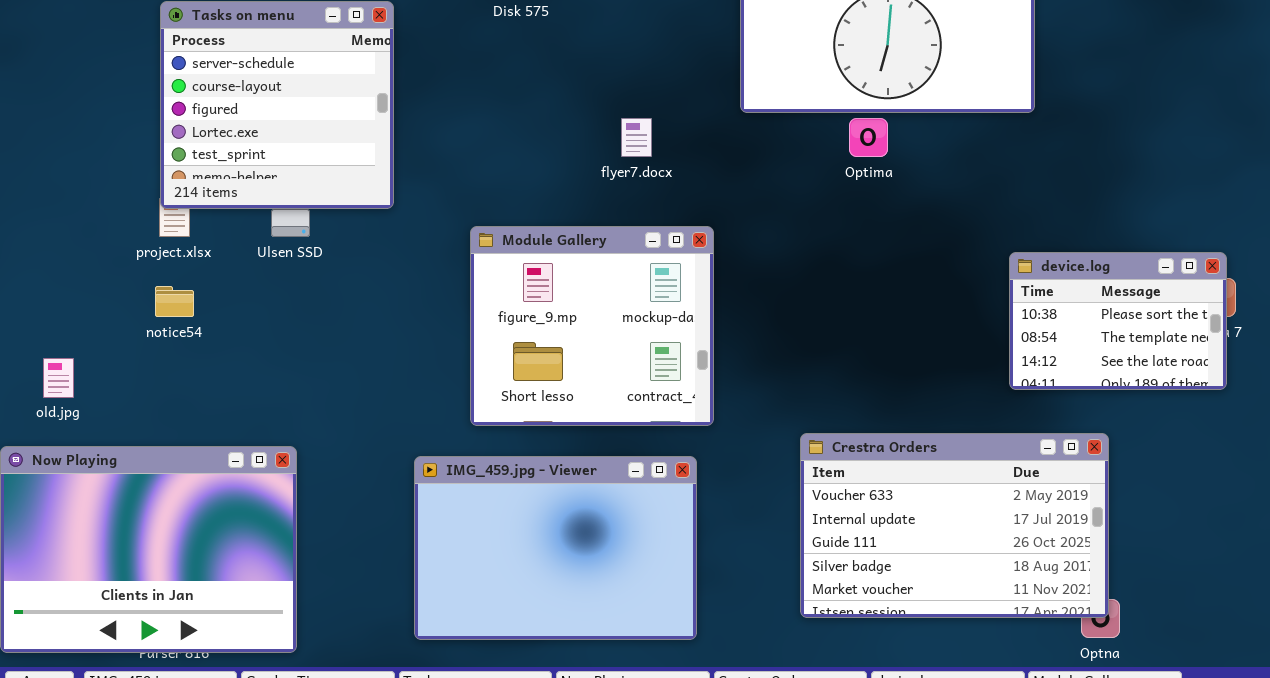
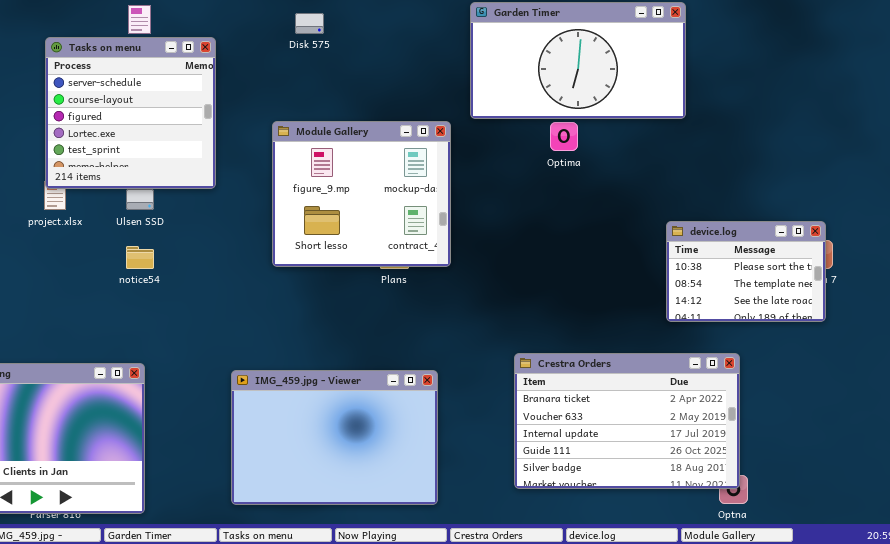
Module Gallery: [470,226,714,426] -> [272,121,451,267], moved
notice54: [155,286,194,317] -> [126,246,154,269], moved
Crestra Orders: [800,433,1109,618] -> [514,353,740,489], scrolled up 1 row

